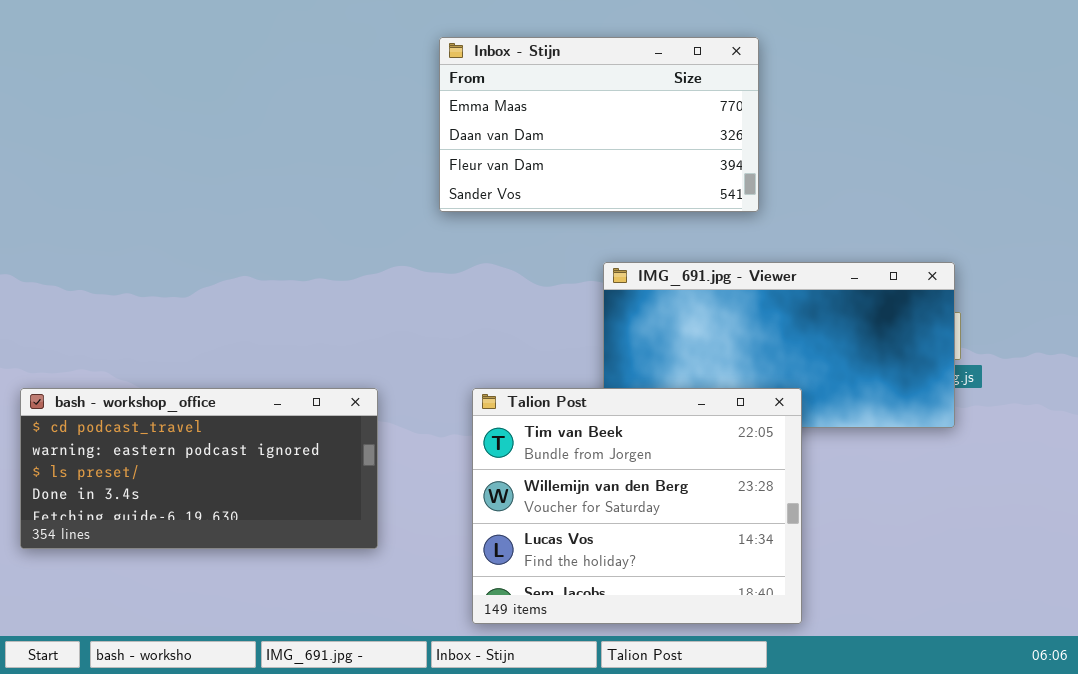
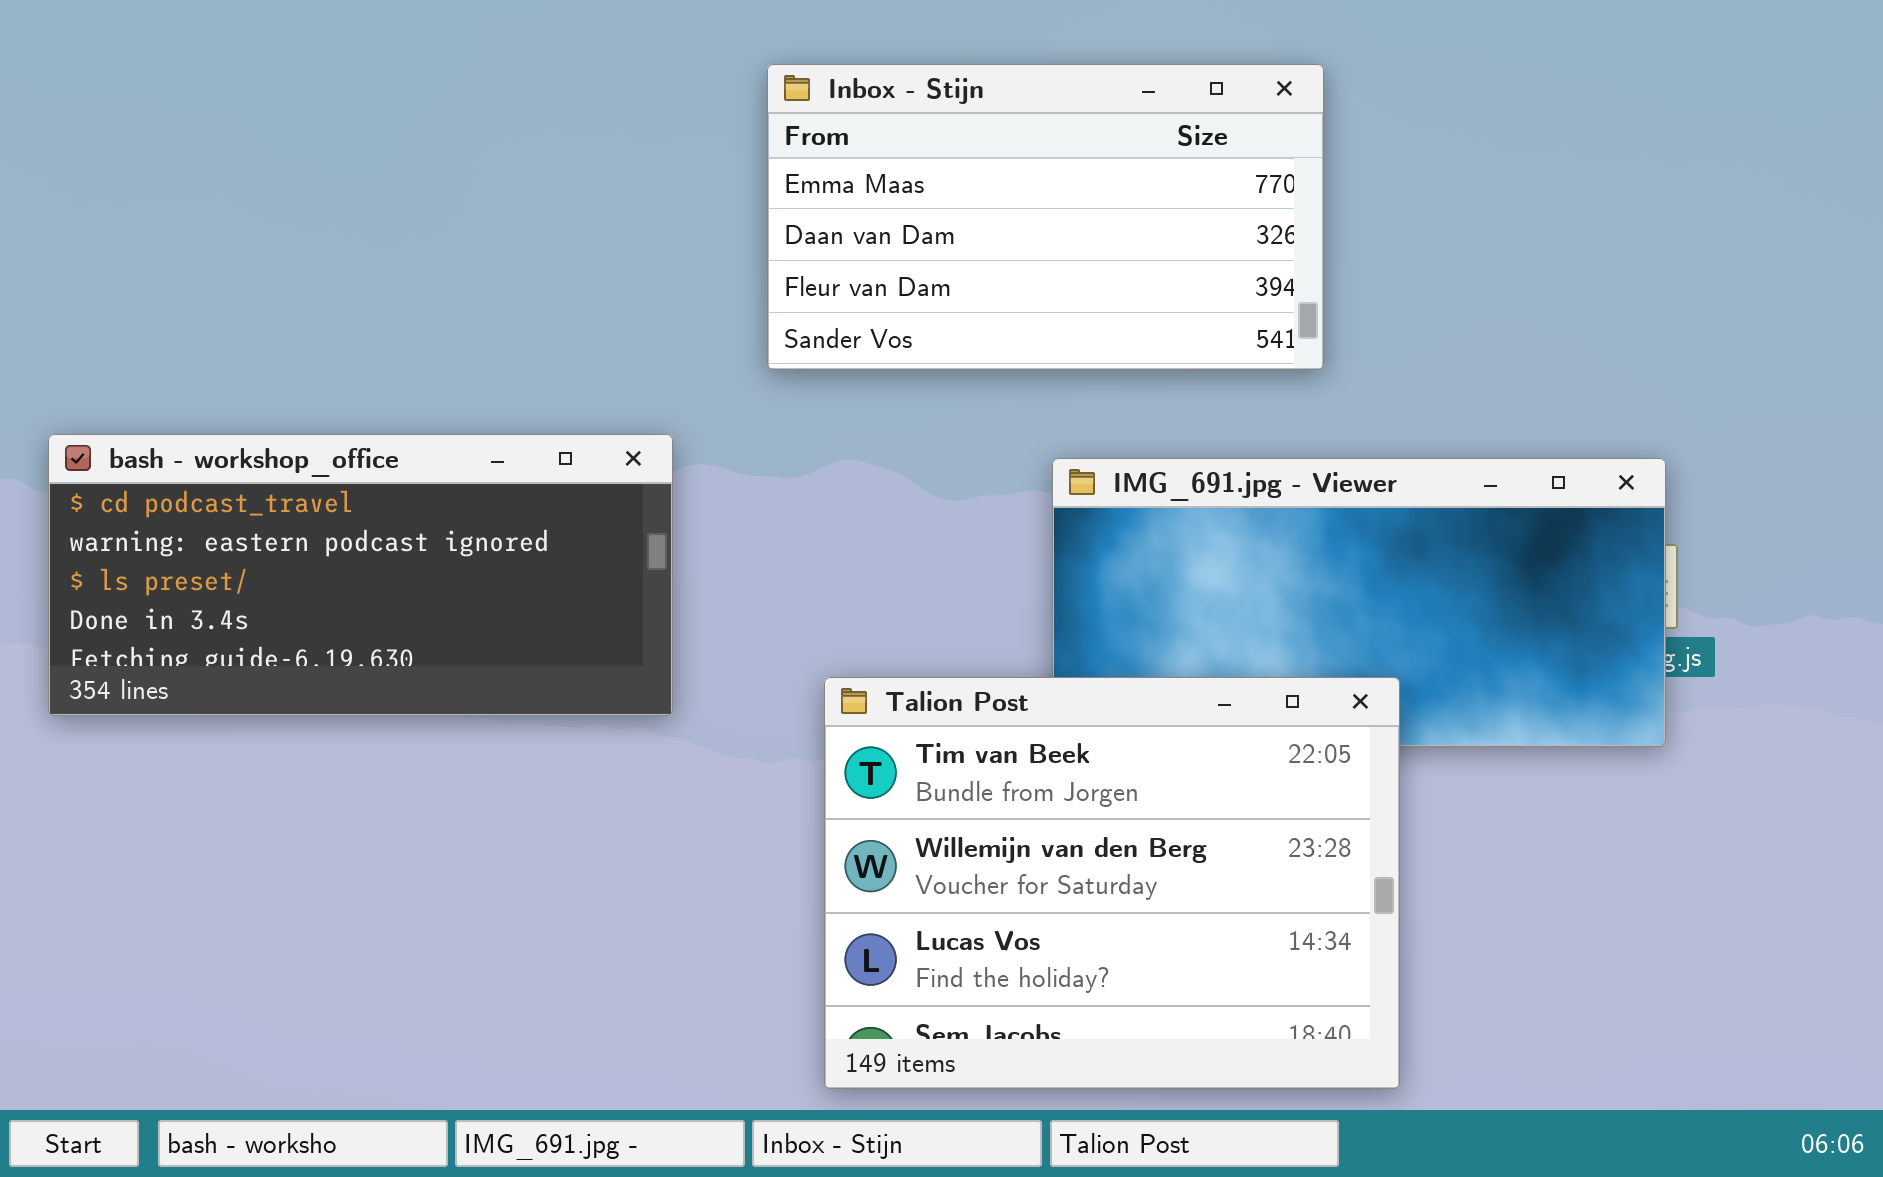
bash - workshop_office: [20,388,378,549] -> [48,434,673,716], moved

